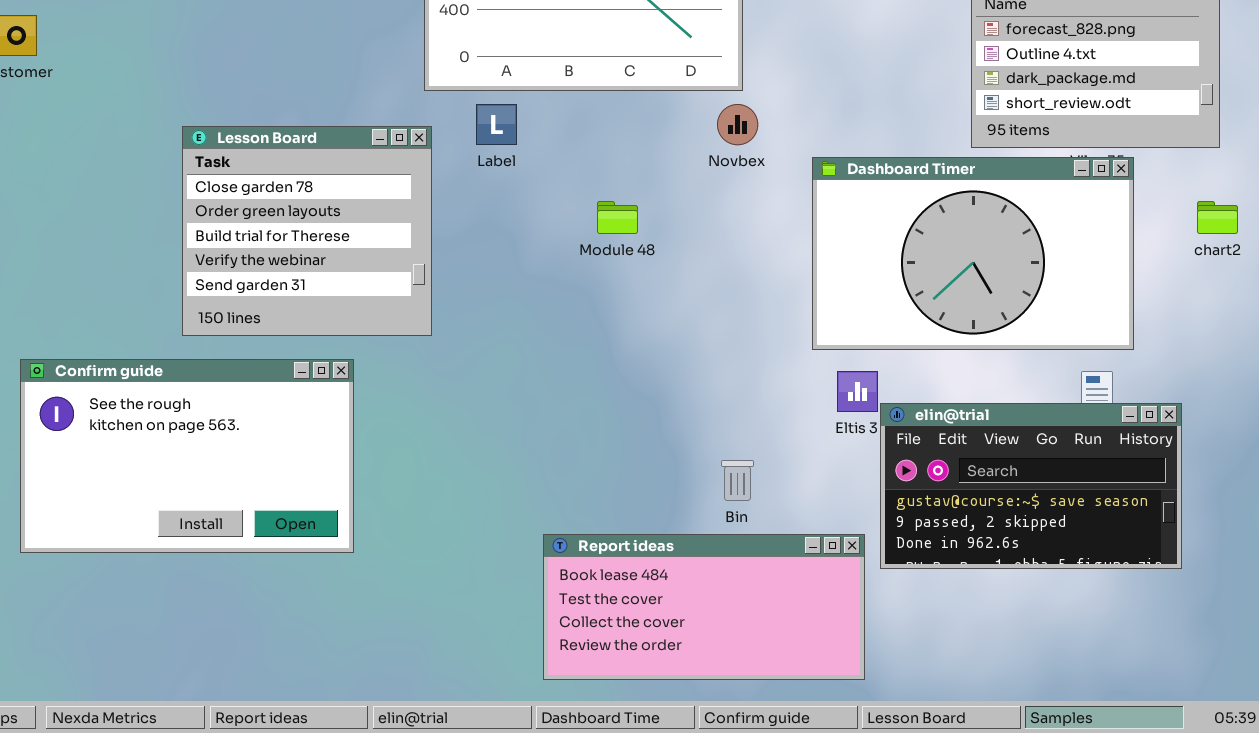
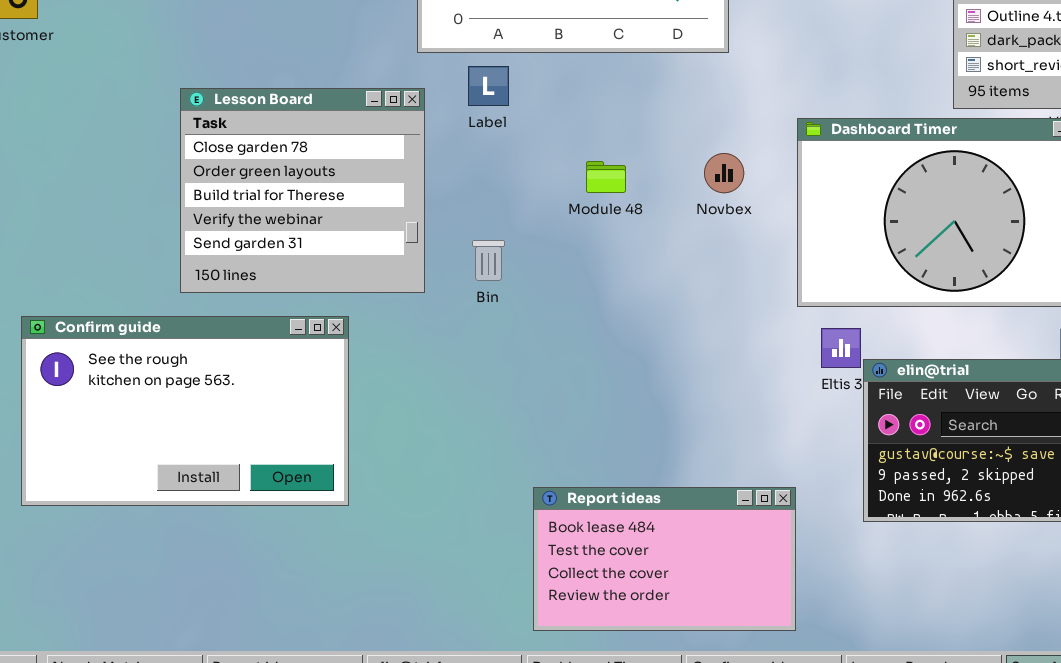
Novbex: [717,104,758,145] -> [704,153,744,193], moved
Bin: [721,460,754,501] -> [472,240,505,281], moved
Report ideas: [543,534,865,680] -> [533,487,796,631], resized

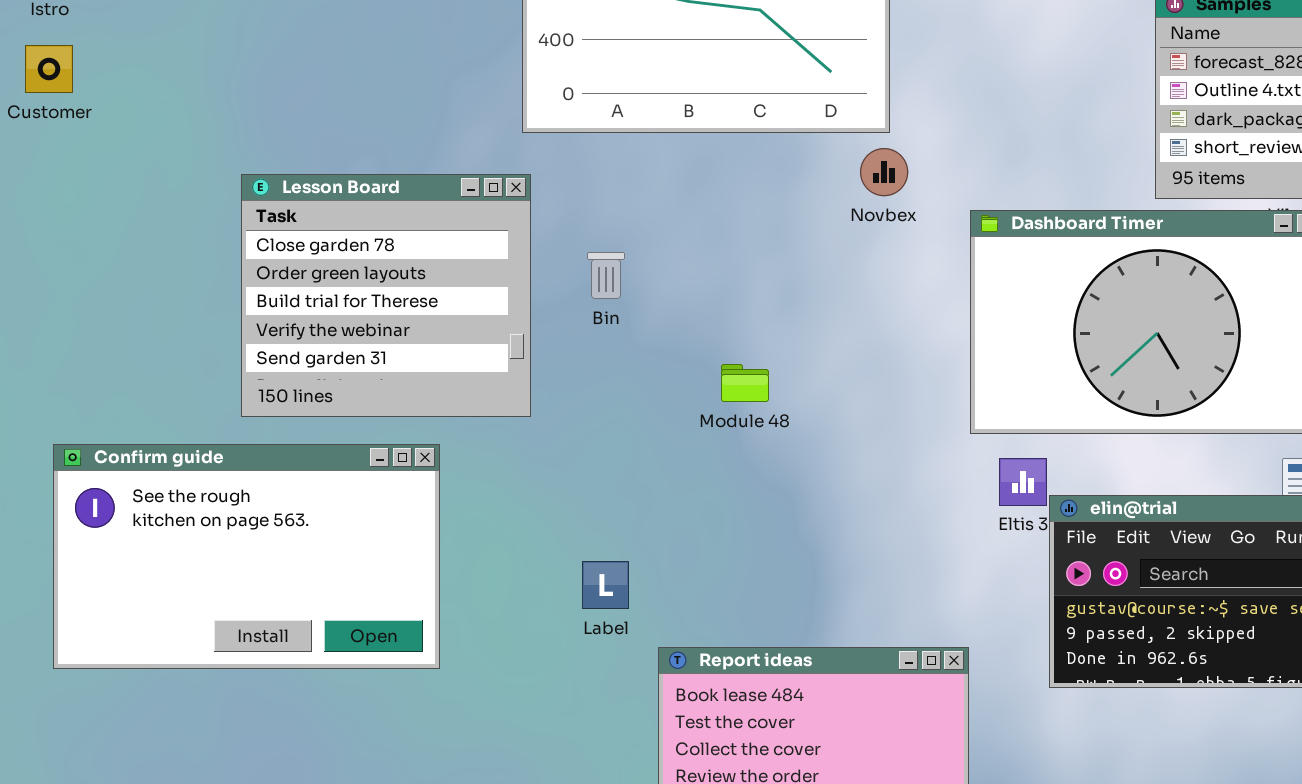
Label: [468,66,509,106] -> [582,561,629,609], moved
Novbex: [704,153,744,193] -> [860,148,908,196], moved
Module 48: [586,161,626,193] -> [721,364,769,402], moved
Bin: [472,240,505,281] -> [587,252,625,299], moved

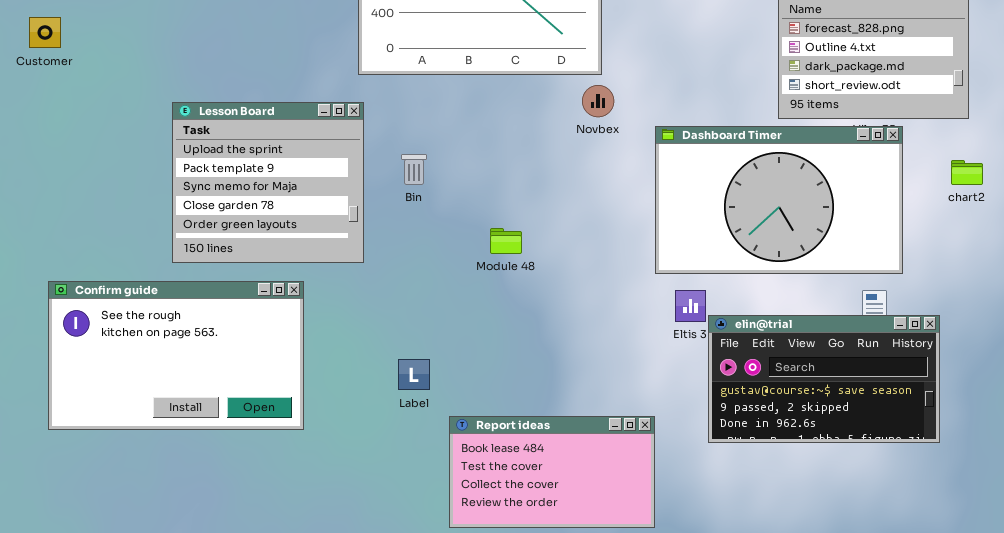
Lesson Board: [241,174,531,417] -> [172,102,364,263], scrolled up 3 rows

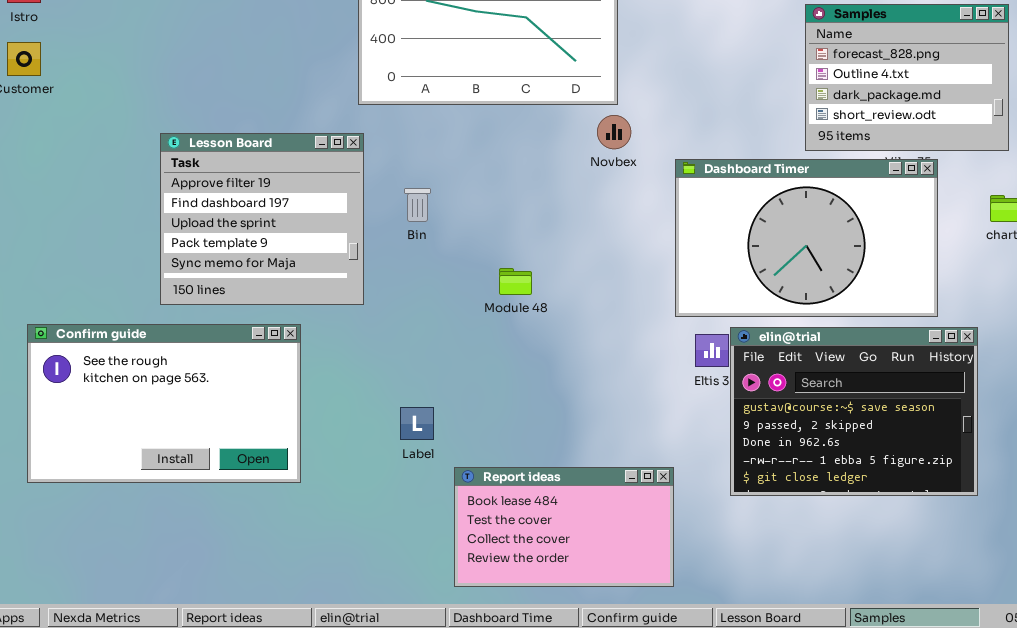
Lesson Board: [172,102,364,263] -> [160,133,364,305], scrolled up 2 rows
elin@trial: [708,315,940,443] -> [730,327,978,496], resized

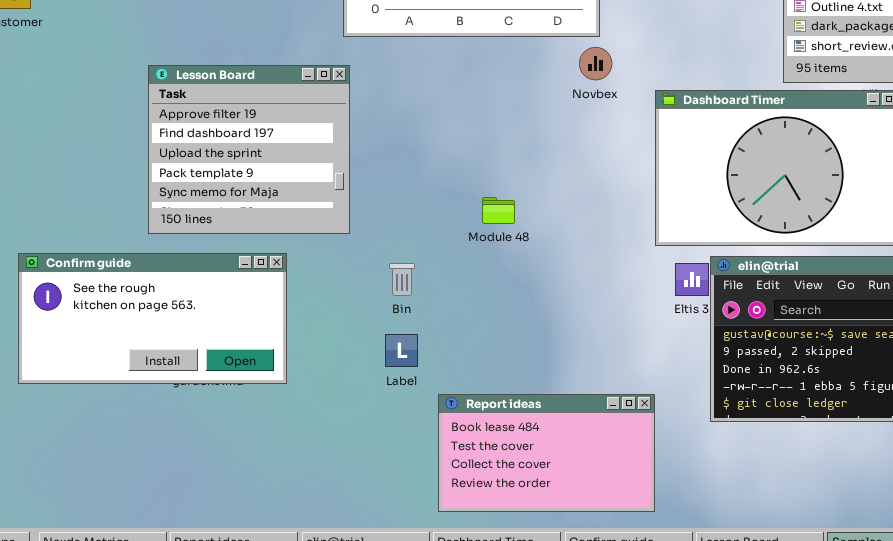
Bin: [404,188,431,222] -> [389,263,415,296], moved
Confirm guide: [27,324,301,483] -> [18,253,287,384], resized

